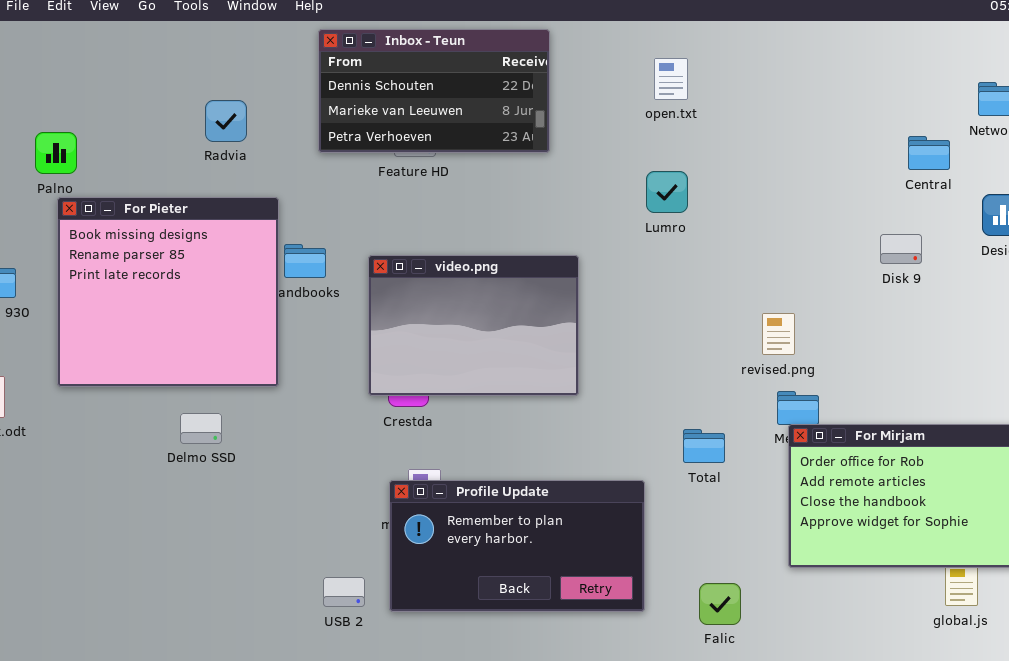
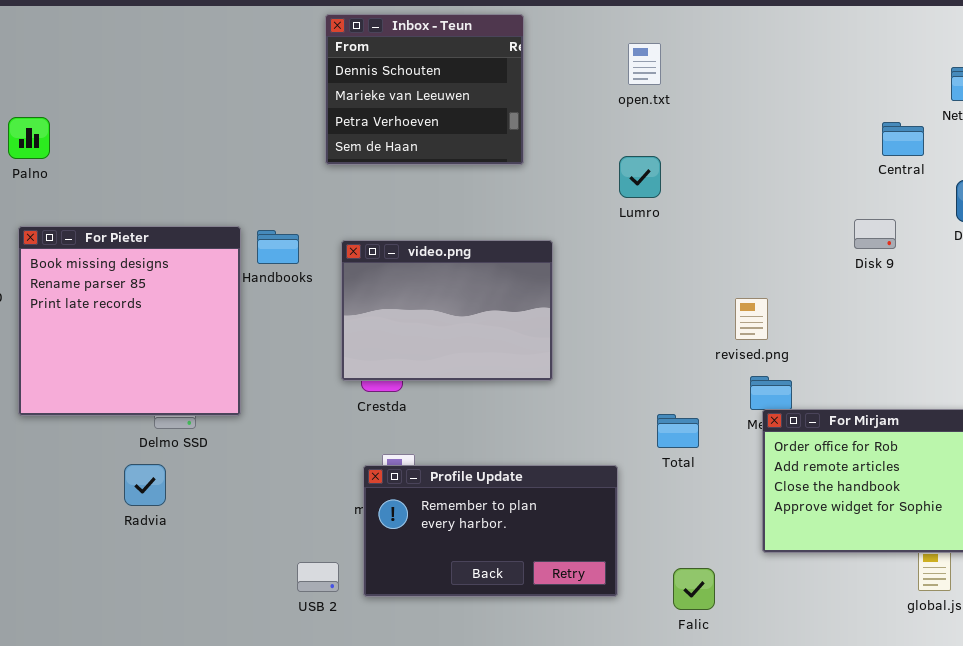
Inbox - Teun: [318,29,550,153] -> [325,14,524,165], resized
Radvia: [205,100,247,142] -> [124,464,166,506], moved
For Pieter: [57,197,279,387] -> [18,226,241,416], moved

